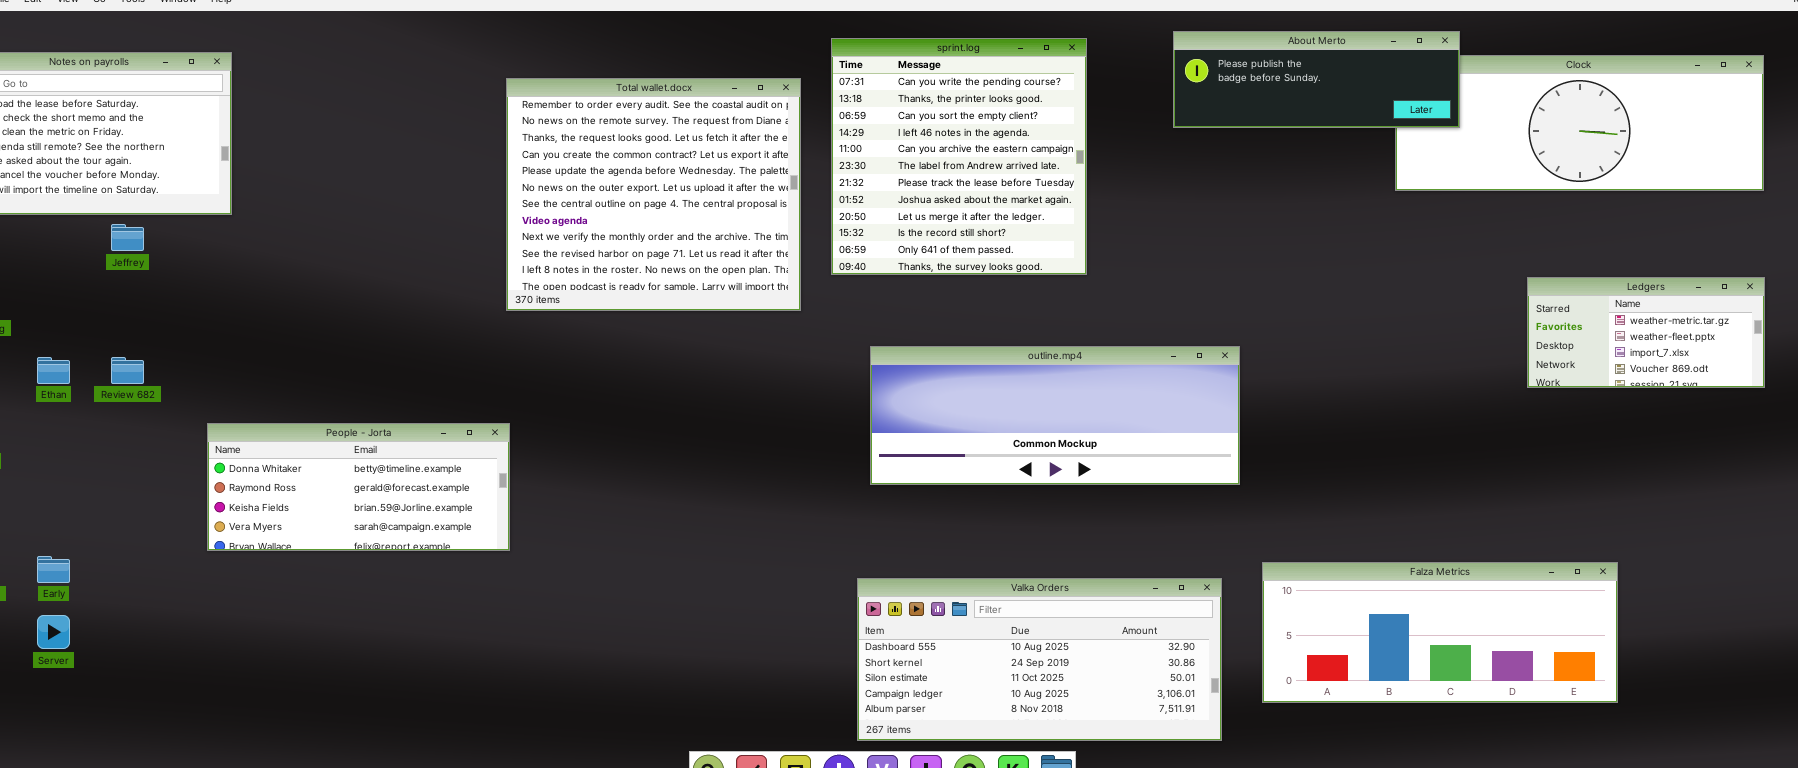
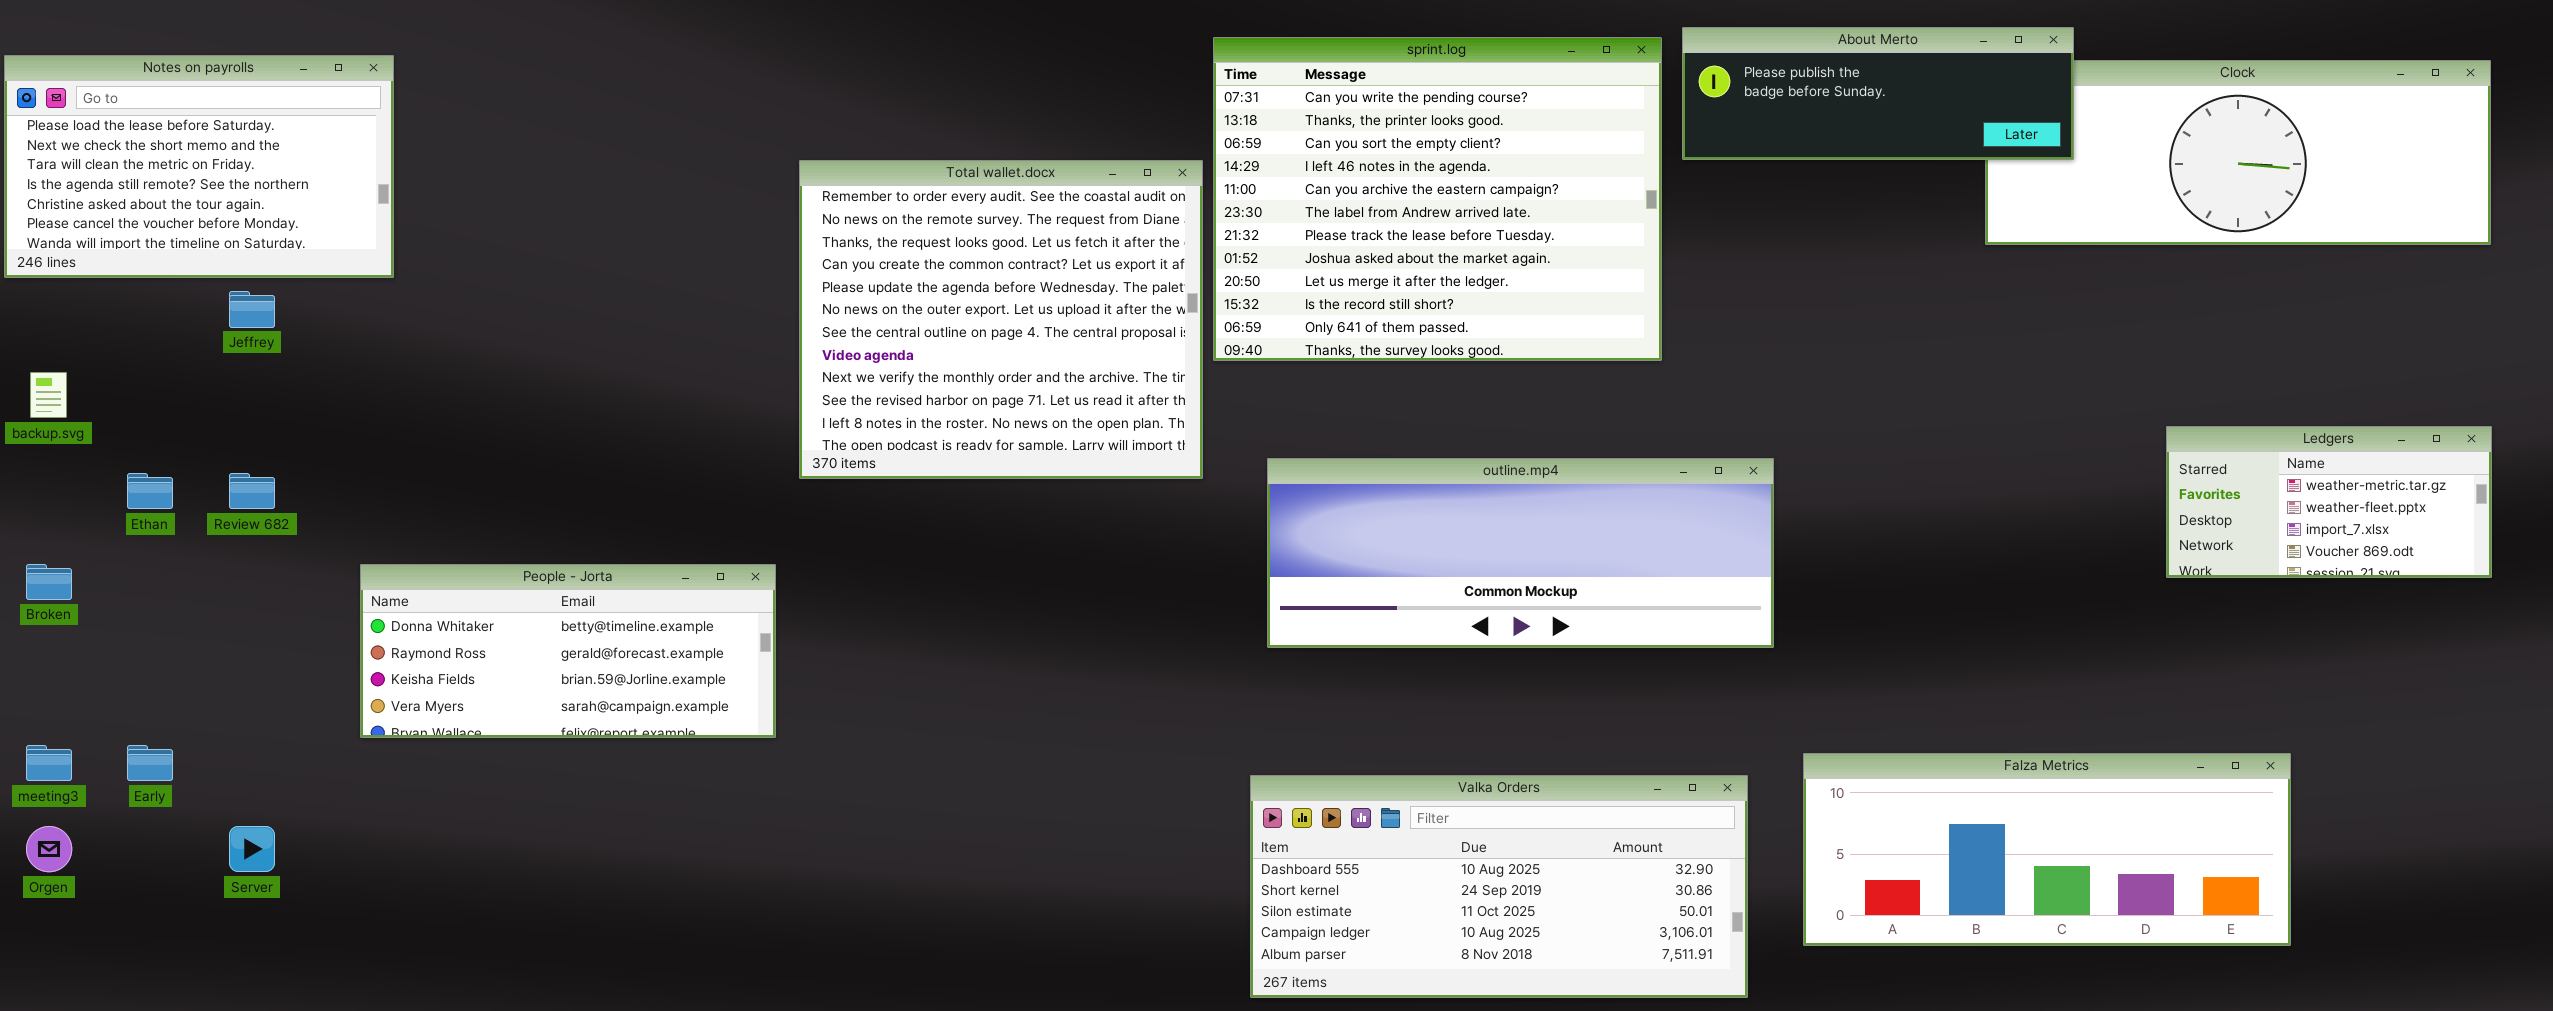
sprint.log: [831,38,1087,275] -> [1213,37,1662,361], resized
Total wallet.docx: [506,78,801,311] -> [799,160,1203,479], moved
Ledgers: [1527,277,1765,388] -> [2166,426,2492,578], moved
Server: [37,615,70,649] -> [229,826,275,872], moved

